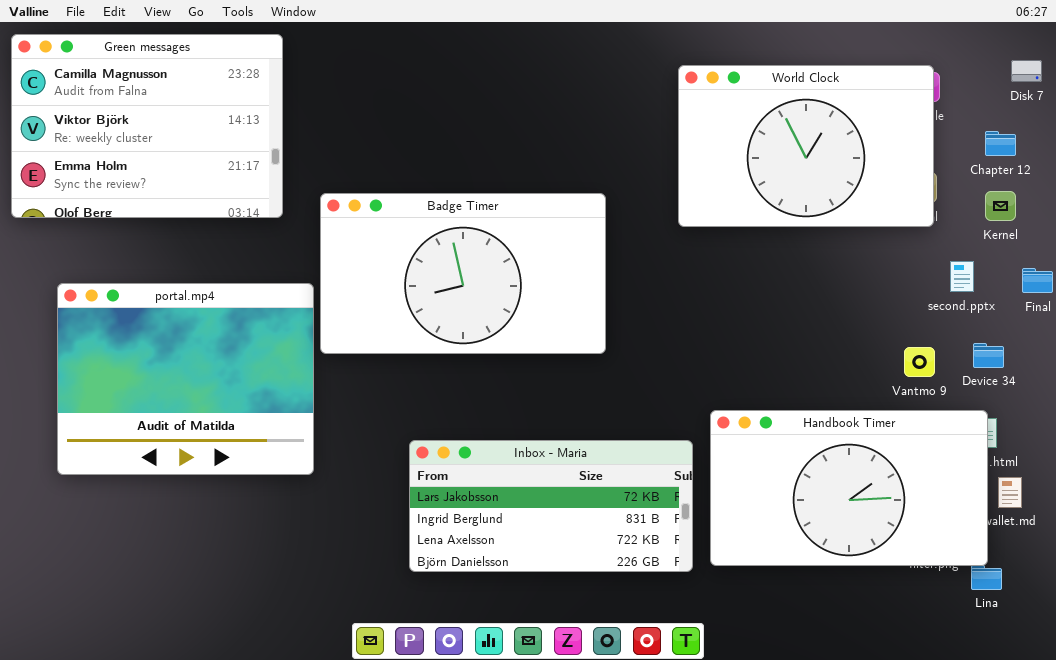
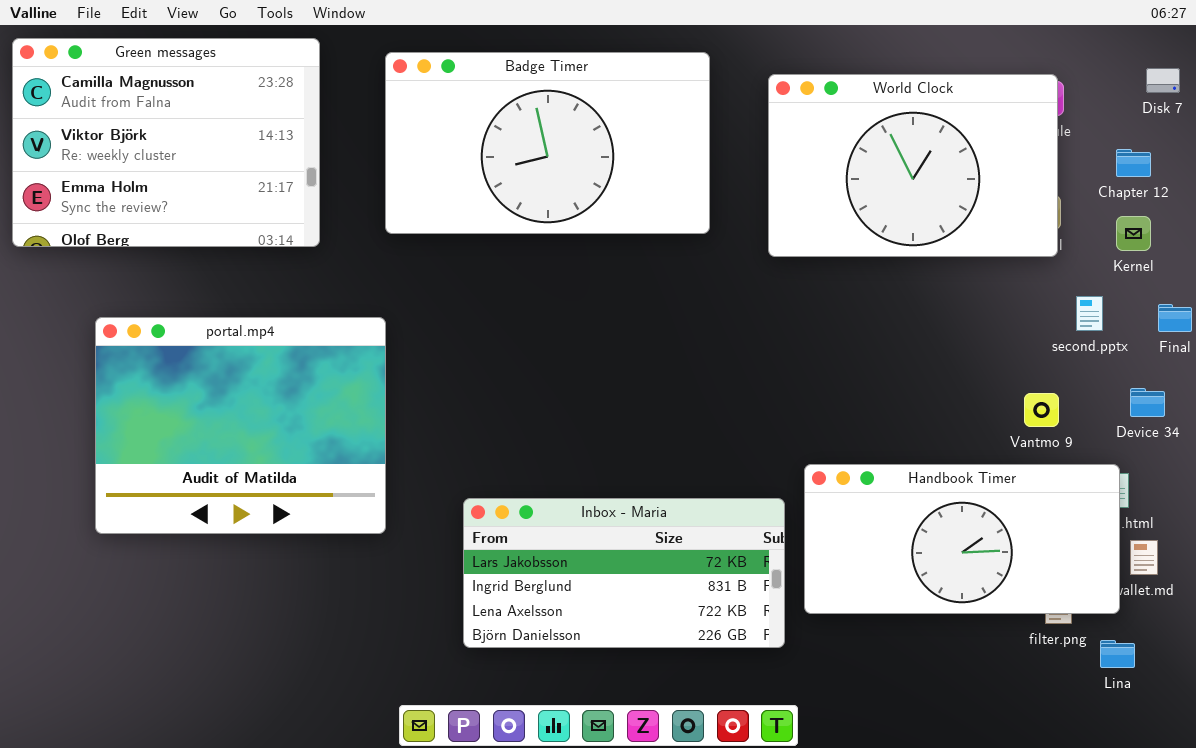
Badge Timer: [320,193,606,354] -> [385,52,710,234], moved
portal.mp4: [57,283,314,475] -> [95,317,386,534], moved
Device 34: [973,343,1004,368] -> [1130,388,1165,417], moved
Handbook Timer: [710,410,988,566] -> [804,464,1120,614], resized

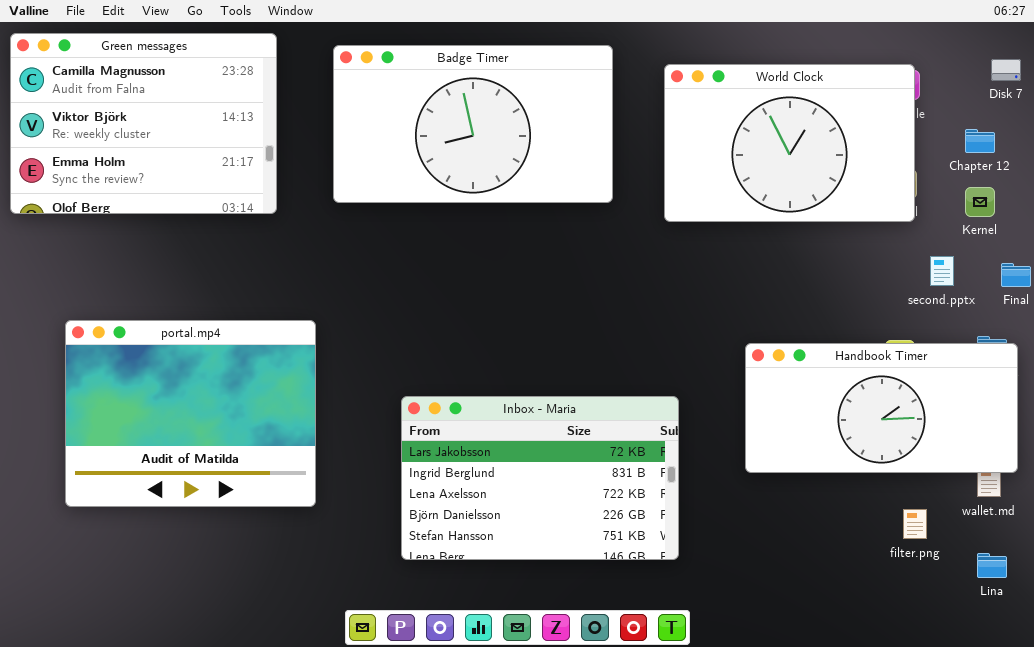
portal.mp4: [95,317,386,534] -> [65,320,316,507], moved
Handbook Timer: [804,464,1120,614] -> [745,343,1018,473], moved
Inbox - Maria: [463,498,785,648] -> [401,396,679,560], resized
Lina: [1100,640,1135,668] -> [977,553,1007,578], moved

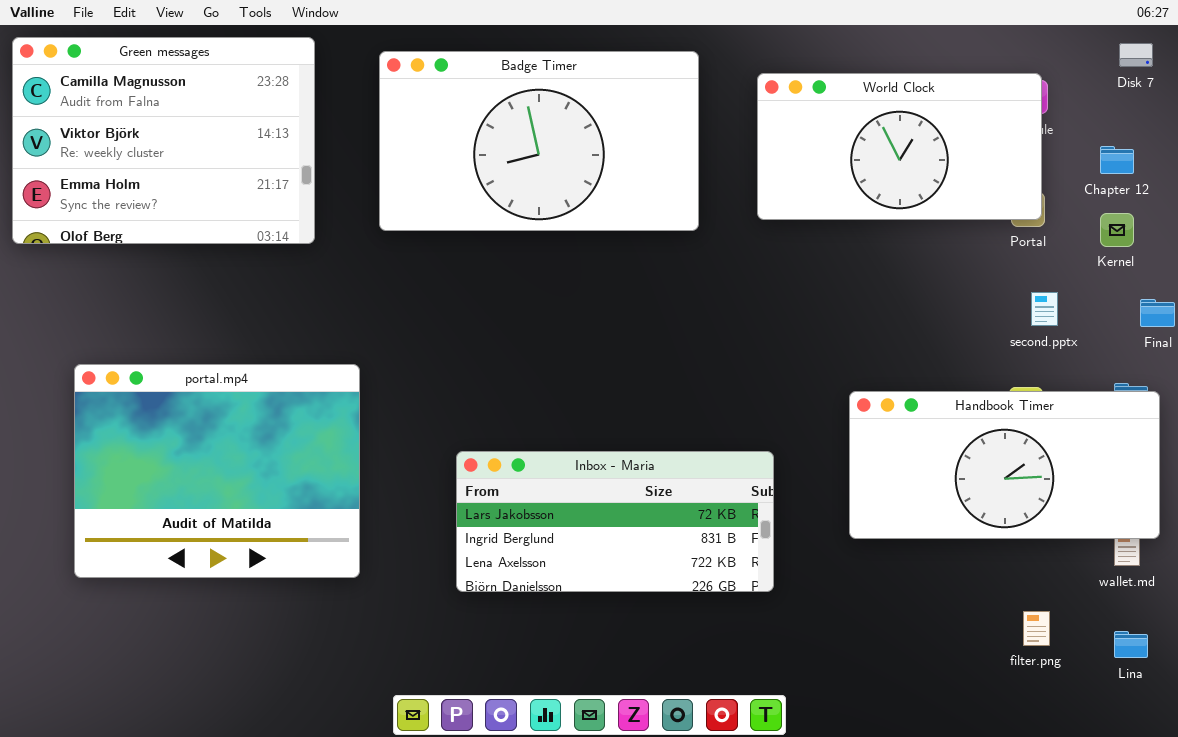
Disk 7: [991,59,1021,81] -> [1119,43,1153,67], moved
World Clock: [664,64,915,222] -> [757,73,1042,220], resized
second.pptx: [930,256,954,286] -> [1031,292,1058,326], moved
Inbox - Maria: [401,396,679,560] -> [456,451,774,592], resized
filter.png: [903,509,927,539] -> [1023,611,1050,646], moved

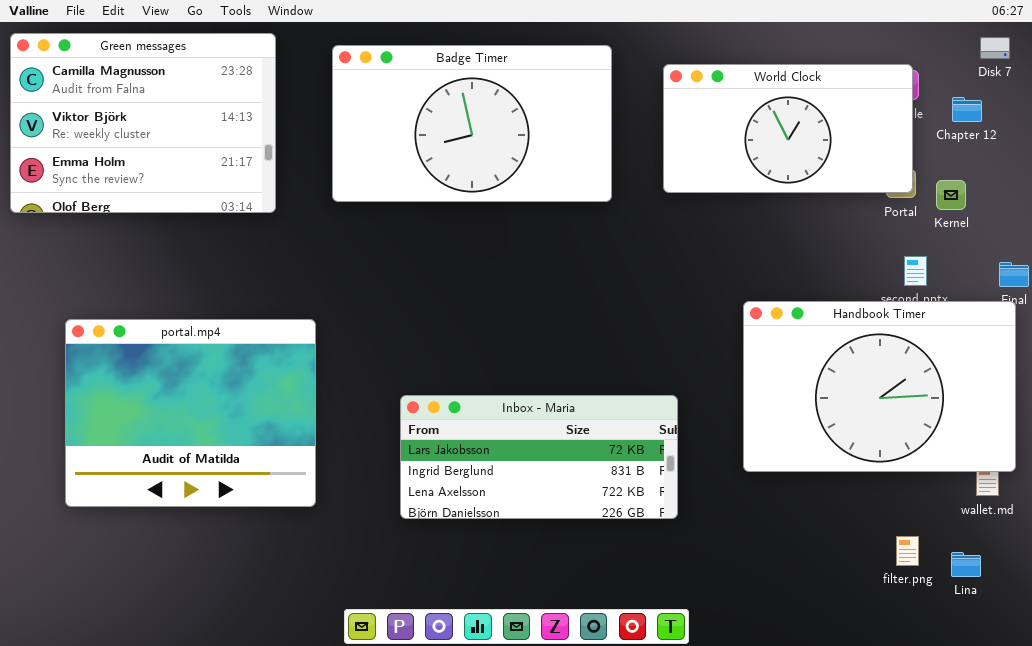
Chapter 12: [1100,146,1134,174] -> [952,97,982,122], moved
Kernel: [1100,213,1134,247] -> [936,180,966,210], moved
Handbook Timer: [849,391,1160,539] -> [743,301,1016,472], resized
Lina: [1114,631,1148,658] -> [951,552,981,577], moved

